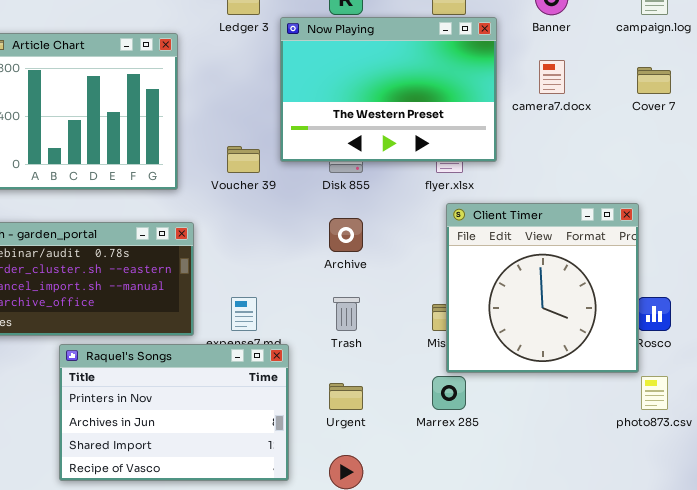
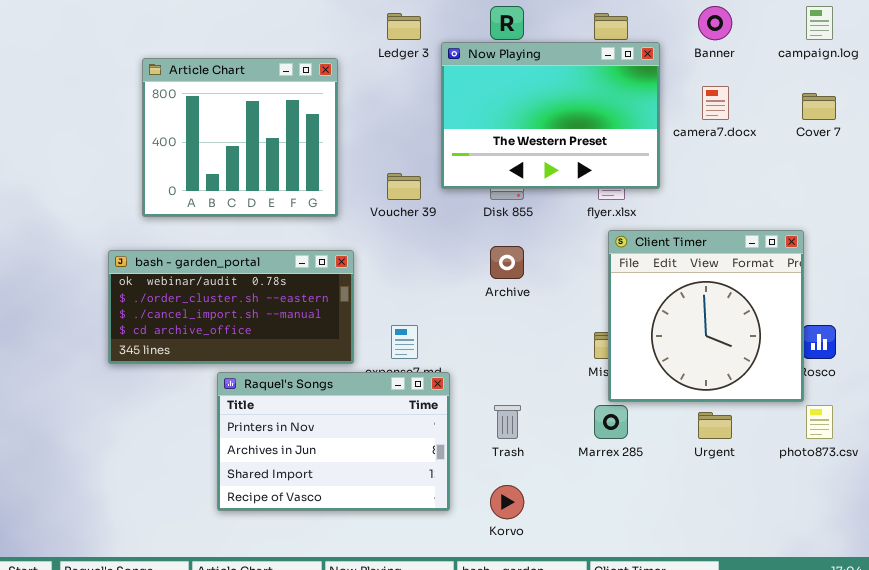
Trash: [333,297,360,331] -> [494,405,521,439], moved
Urgent: [329,383,363,410] -> [698,412,732,439], moved

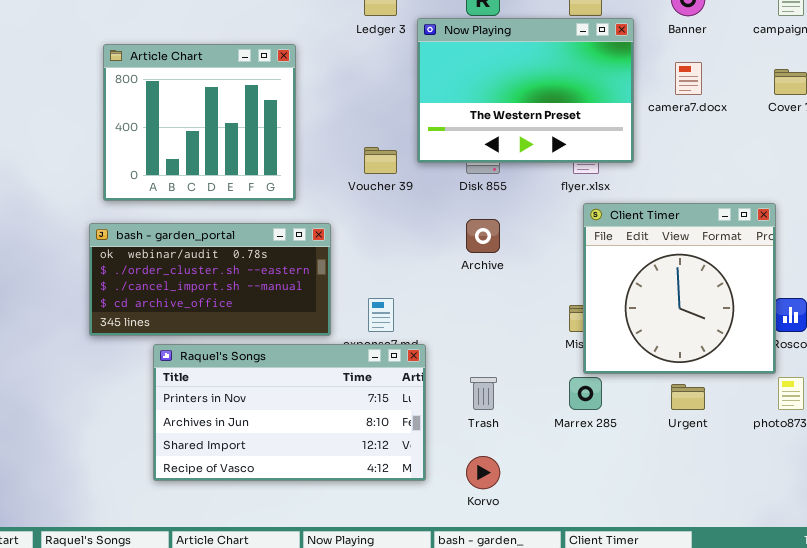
Article Chart: [142,58,338,217] -> [103,44,296,201], moved
Raquel's Songs: [217,372,450,511] -> [153,344,426,481], resized

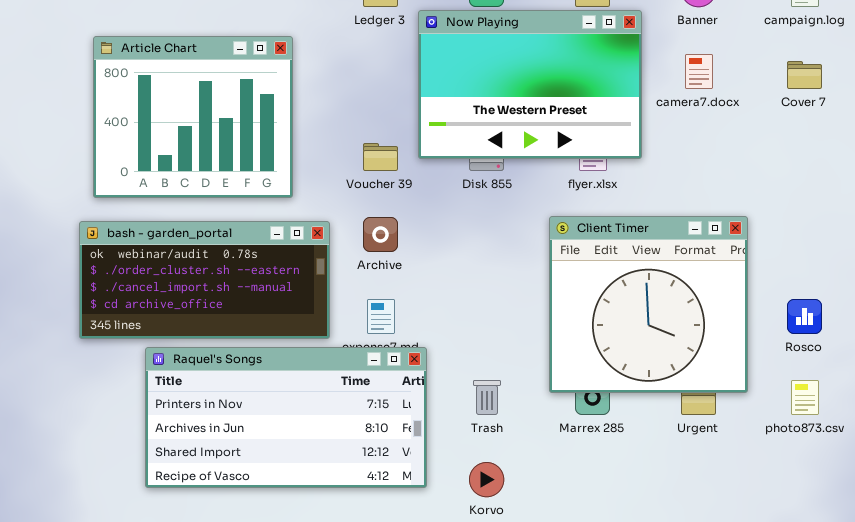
Client Timer: [583,203,776,374] -> [549,216,748,393], moved
Archive: [466,219,500,253] -> [363,217,398,252], moved

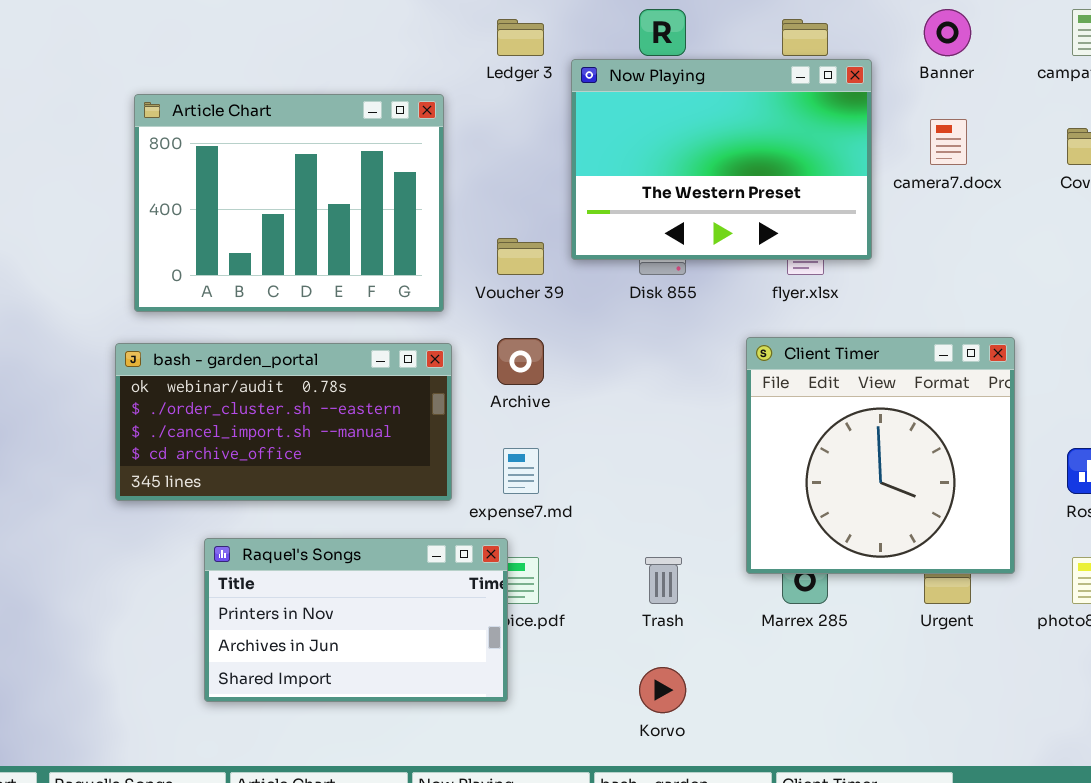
Article Chart: [93,36,293,198] -> [134,94,444,312], resized
Raquel's Songs: [145,347,427,488] -> [204,538,508,702], resized

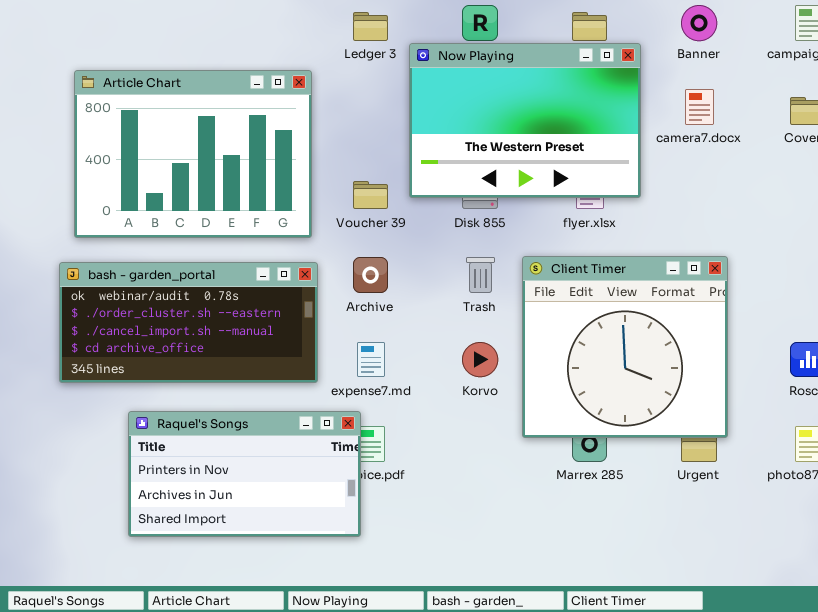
Client Timer: [746,337,1015,574] -> [522,256,728,438], moved
Trash: [645,557,682,604] -> [466,257,495,293], moved
Korvo: [639,667,686,713] -> [462,342,498,377], moved

